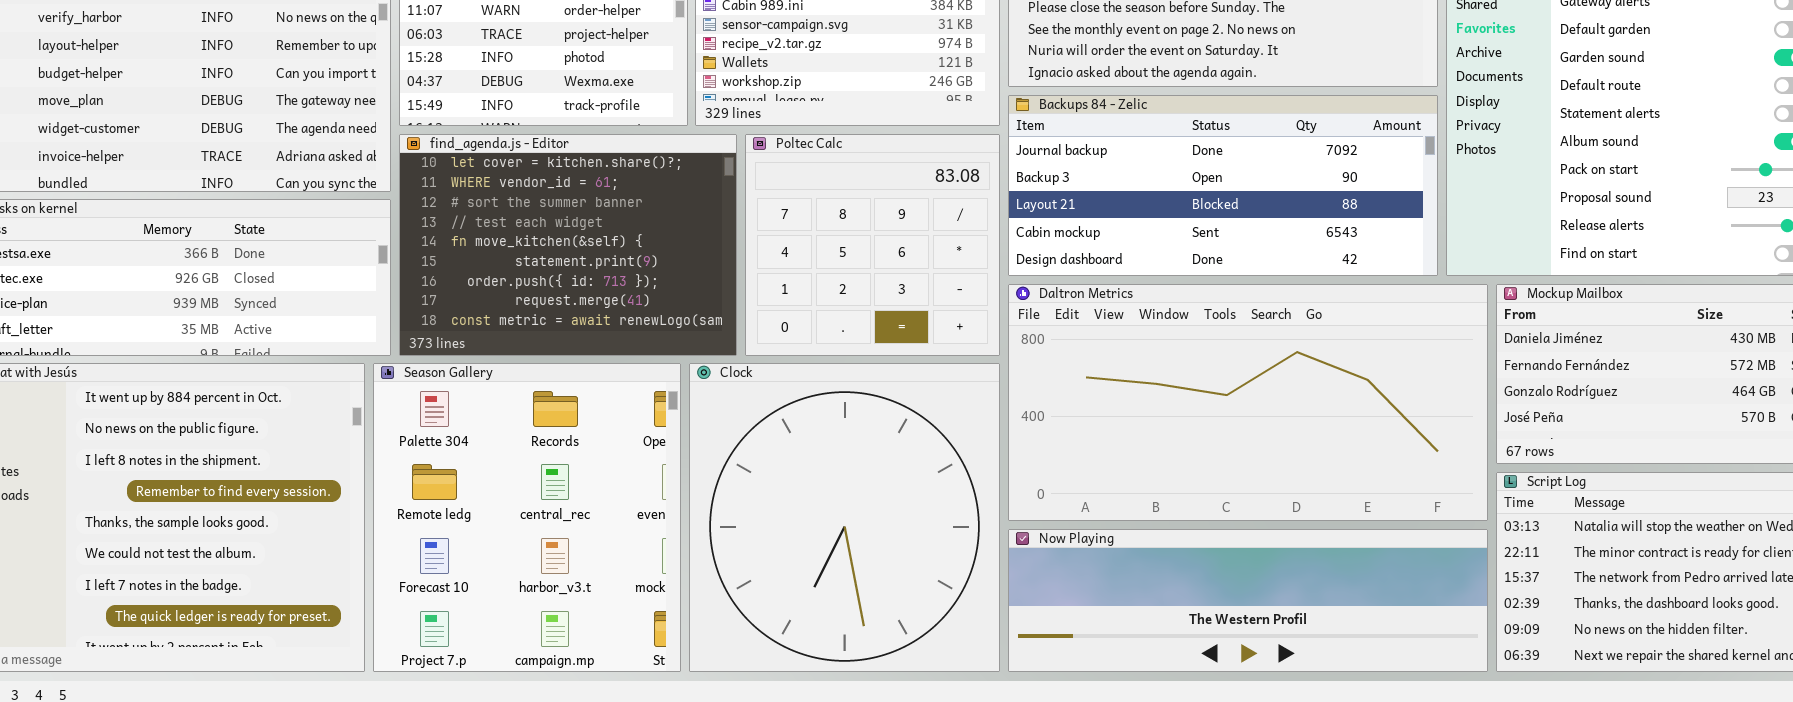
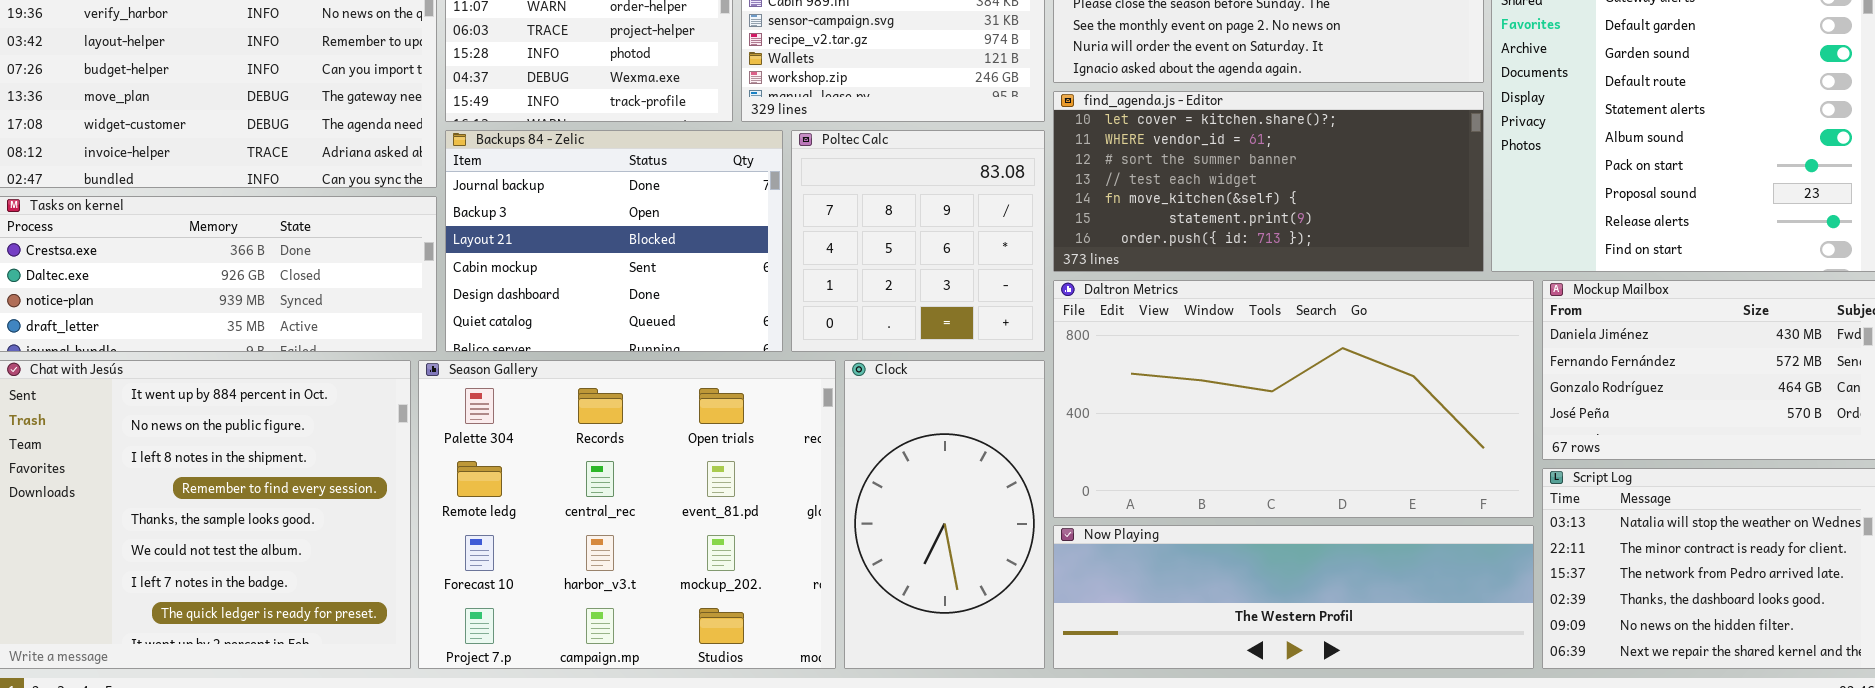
Backups 84 - Zelic: [1008,95,1438,276] -> [445,130,783,352], moved, resized
find_agenda.js - Editor: [399,134,737,356] -> [1053,91,1484,272], moved, resized
Season Gallery: [373,363,681,672] -> [418,360,836,669], resized
Clock: [689,363,1000,672] -> [844,360,1045,669], resized

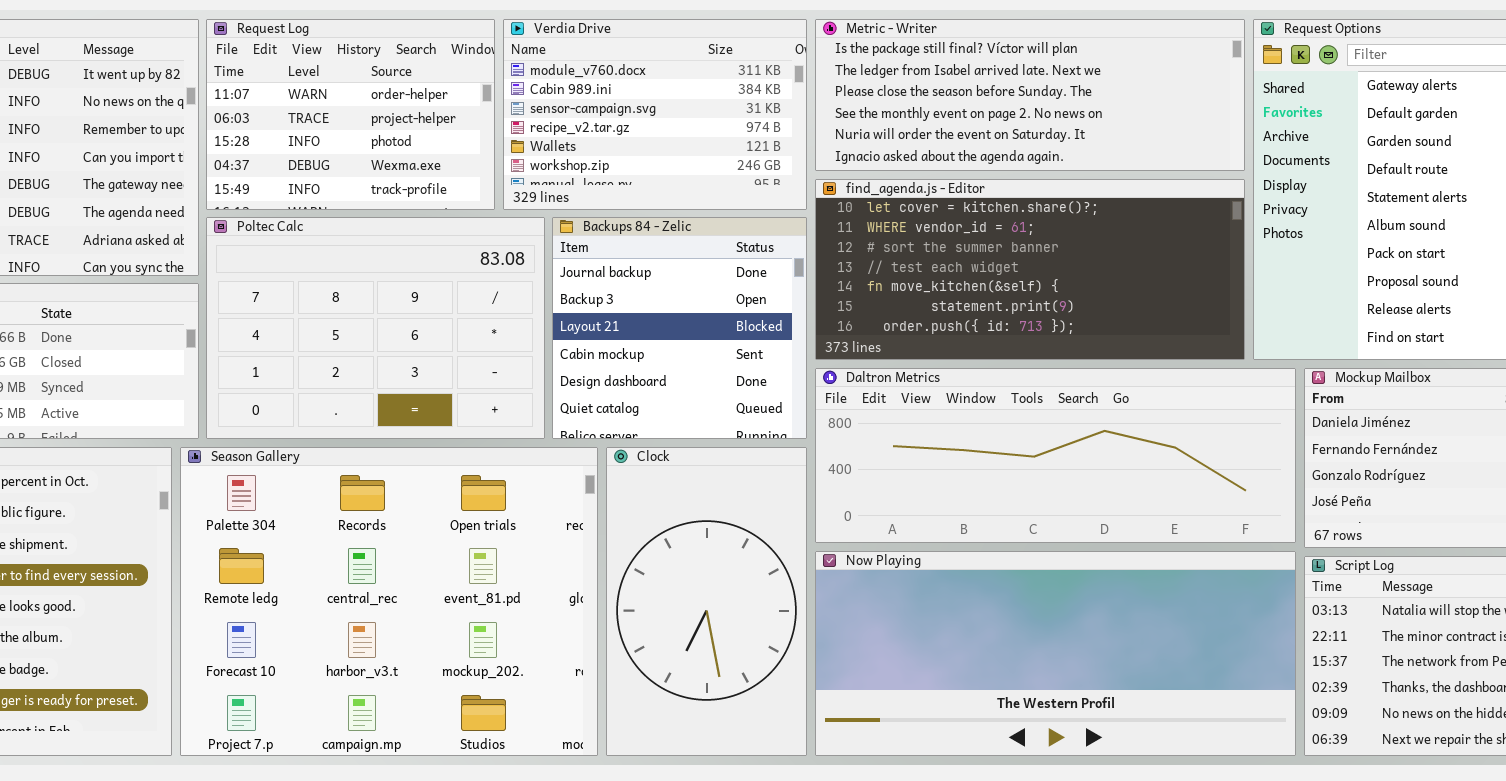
Backups 84 - Zelic: [445,130,783,352] -> [552,217,807,439], moved, resized
Poltec Calc: [791,130,1045,352] -> [206,217,545,439], moved, resized
Daltron Metrics: [1053,280,1534,518] -> [815,368,1296,543], resized
Now Playing: [1053,525,1534,669] -> [815,551,1296,756], resized

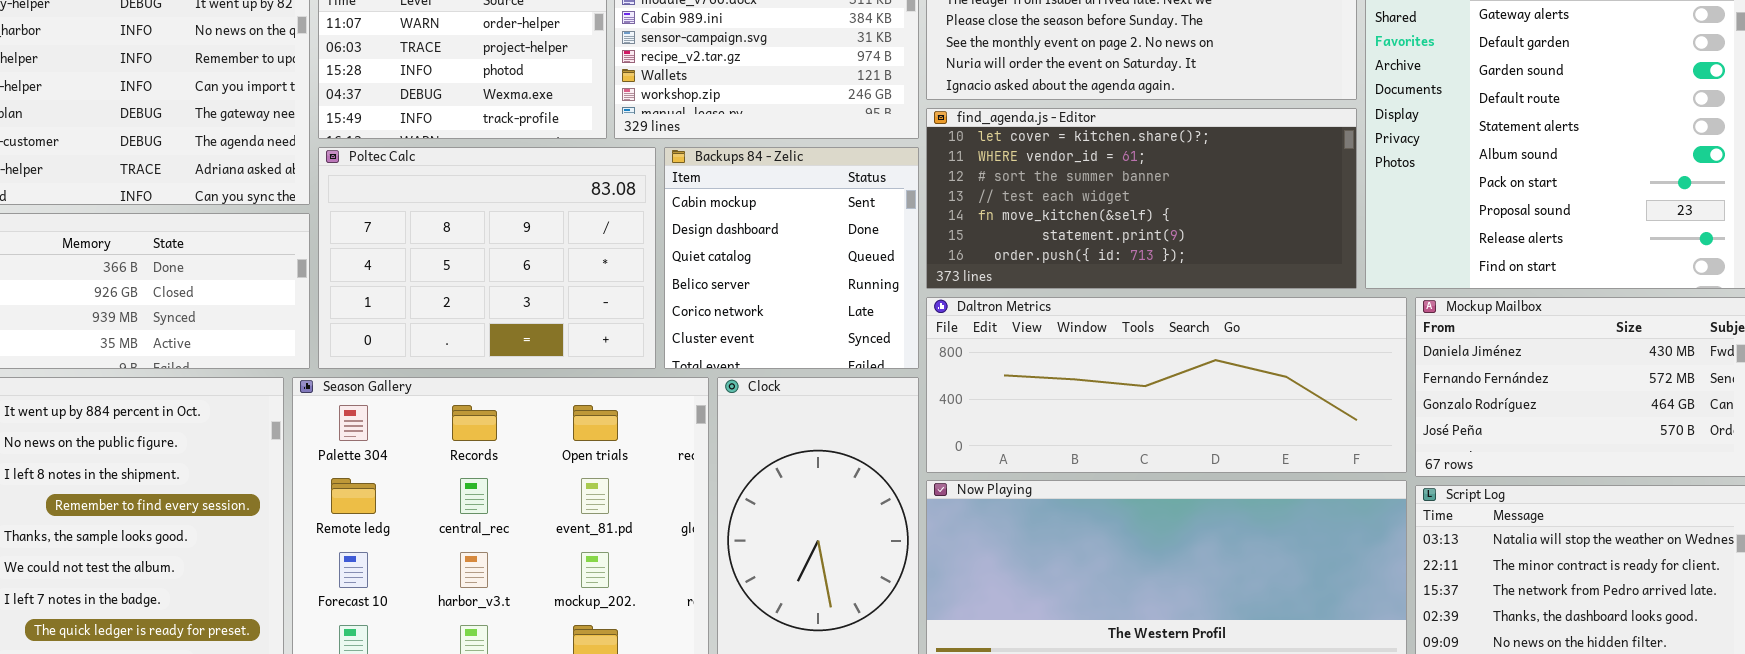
Backups 84 - Zelic: [552,217,807,439] -> [664,147,919,369], scrolled down 3 rows

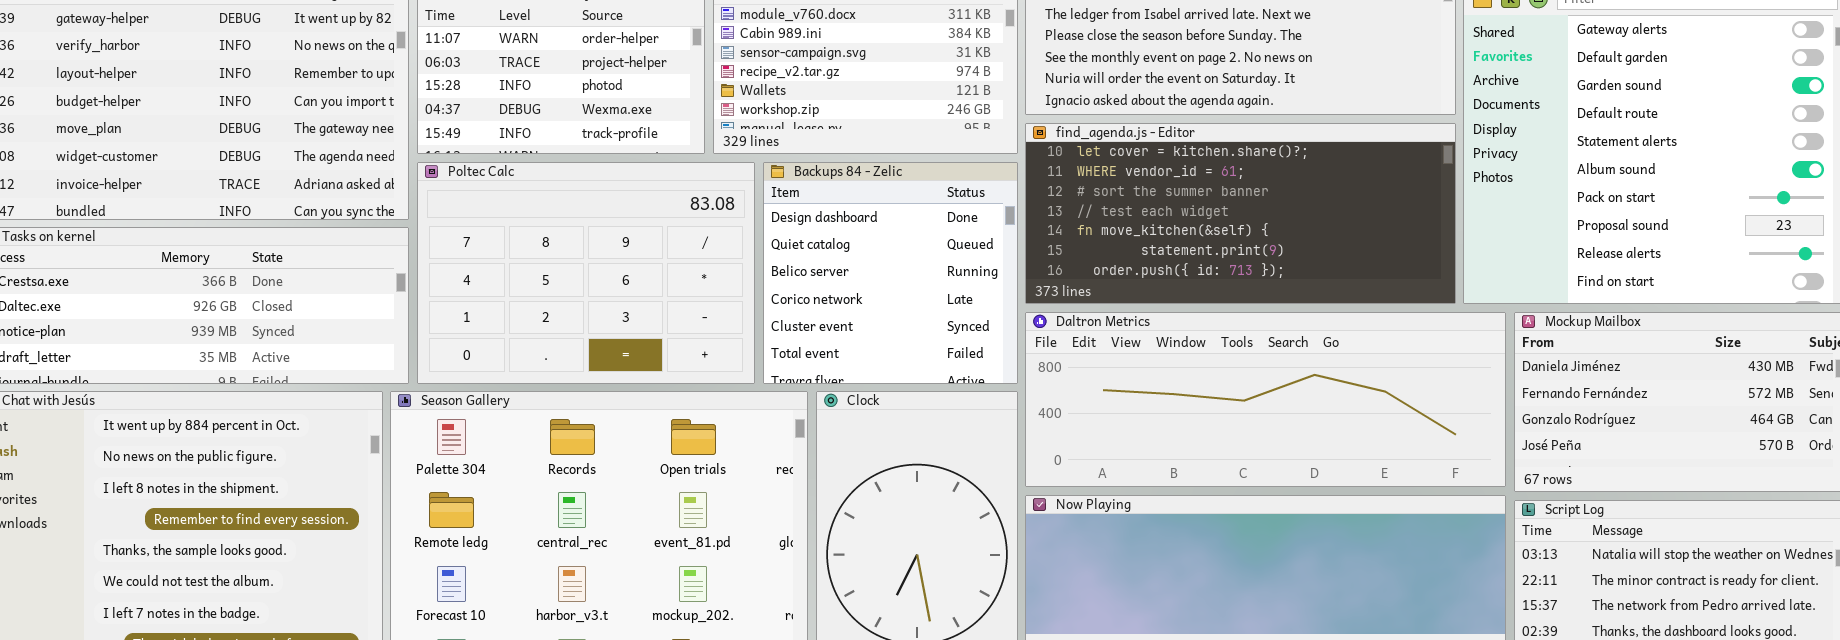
Backups 84 - Zelic: [664,147,919,369] -> [763,162,1018,384], scrolled down 1 row

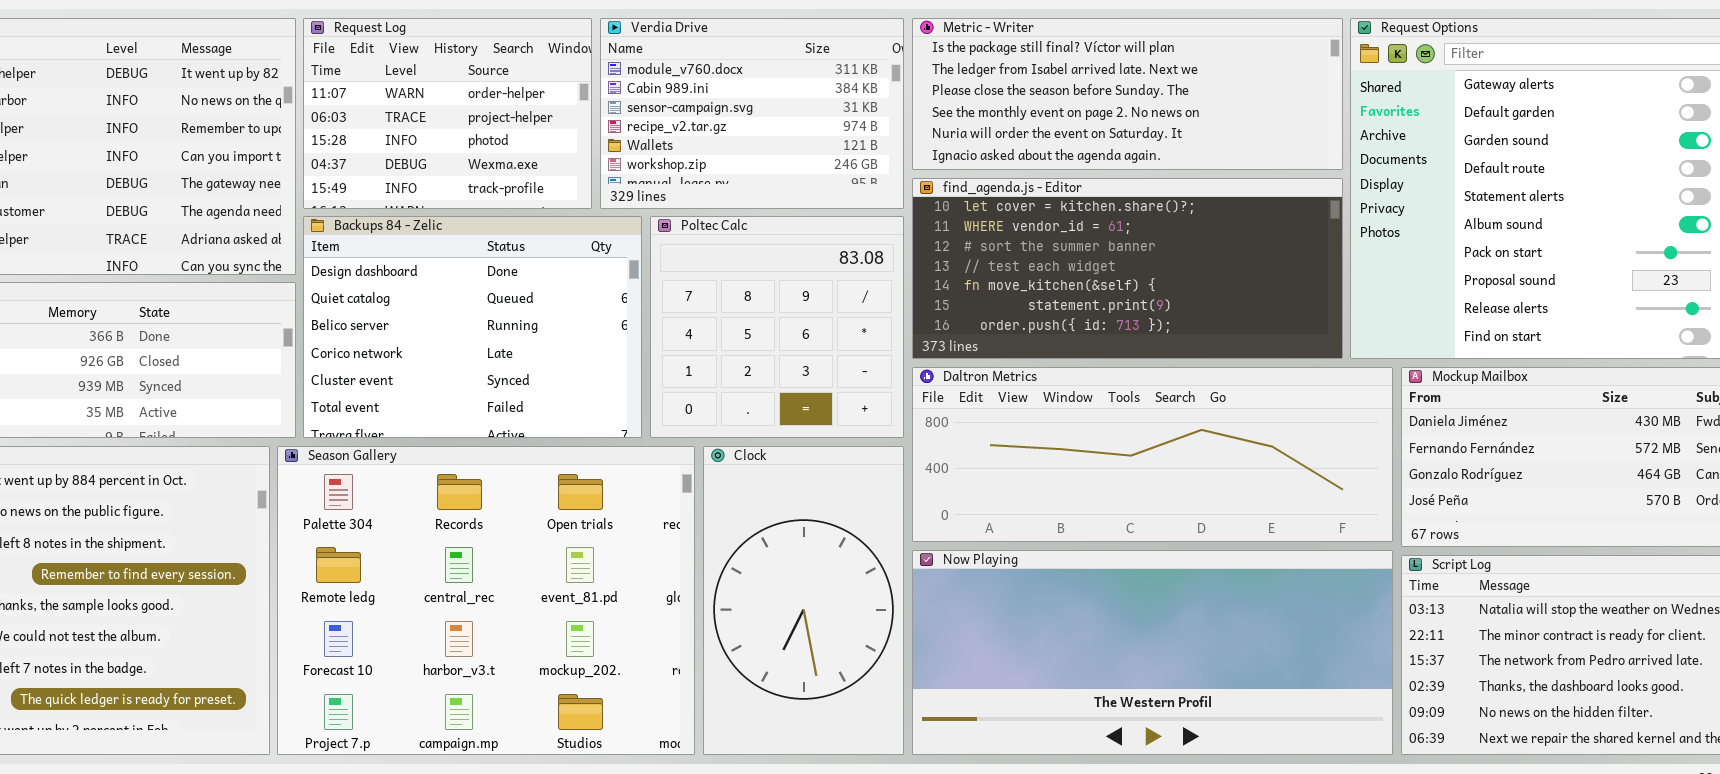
Poltec Calc: [417,162,755,384] -> [650,216,904,438], moved, resized
Backups 84 - Zelic: [763,162,1018,384] -> [303,216,642,438], moved, resized

